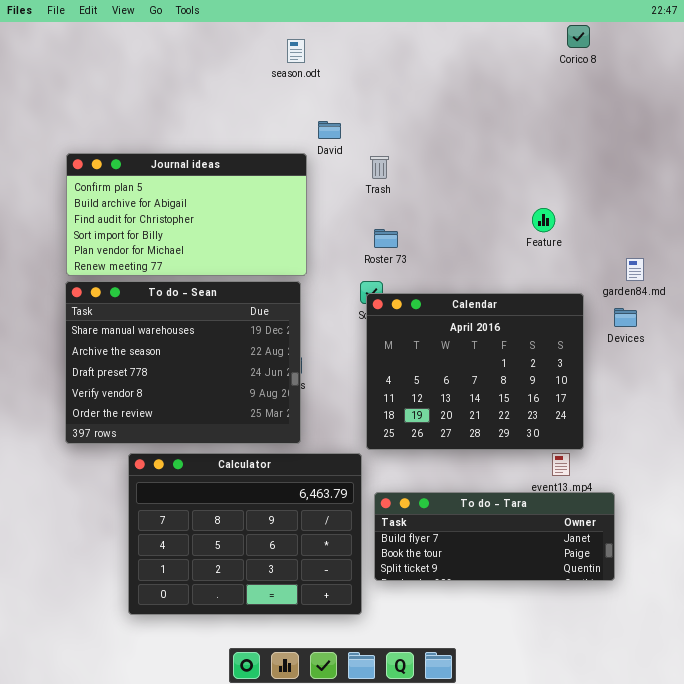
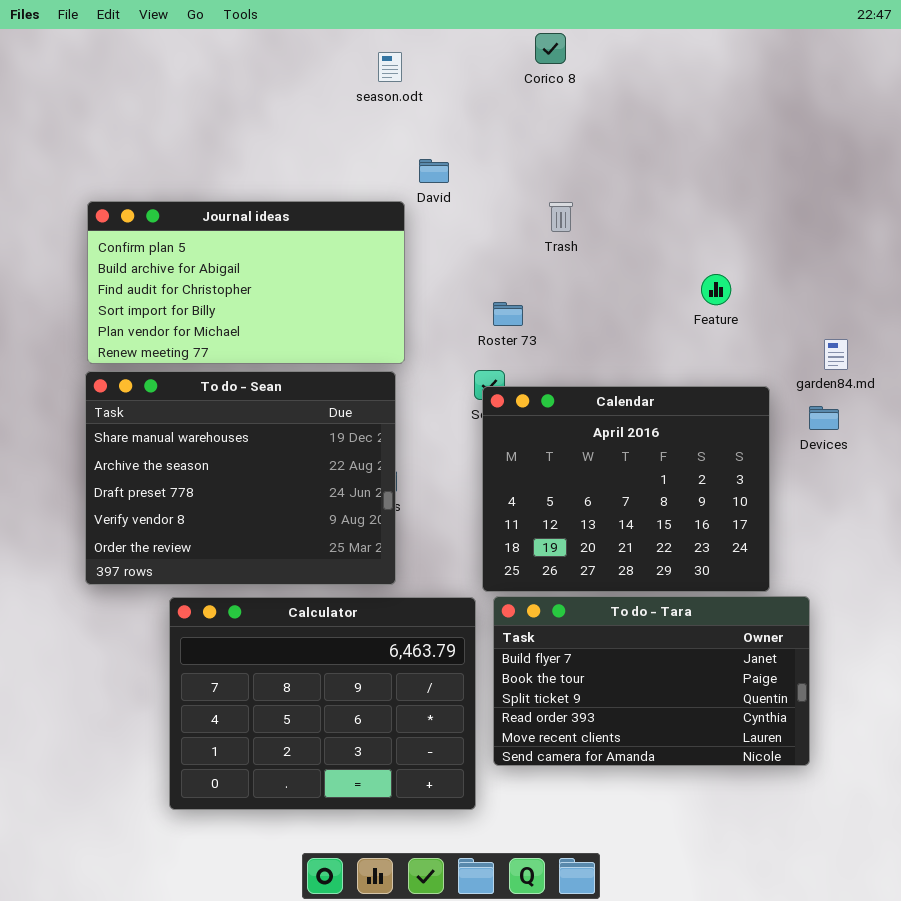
Corico 8: [567,25,590,48] -> [535,33,566,64], moved
Trash: [370,156,389,179] -> [549,202,573,232], moved
To do - Tara: [374,492,615,581] -> [493,596,810,766], resized

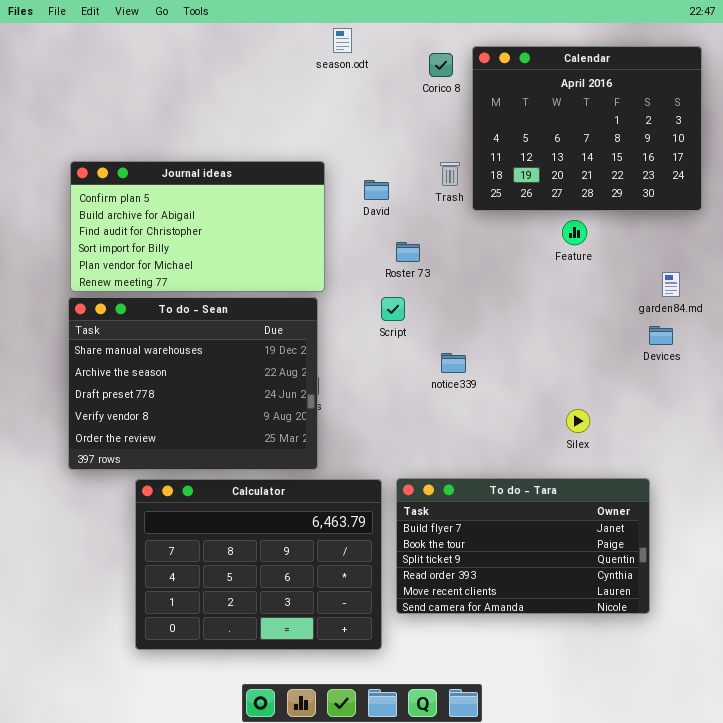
Corico 8: [535,33,566,64] -> [429,53,453,77], moved
season.odt: [378,52,402,82] -> [333,28,352,53], moved
David: [419,159,449,183] -> [364,180,389,200], moved
Calendar: [482,386,770,592] -> [472,46,702,211], moved

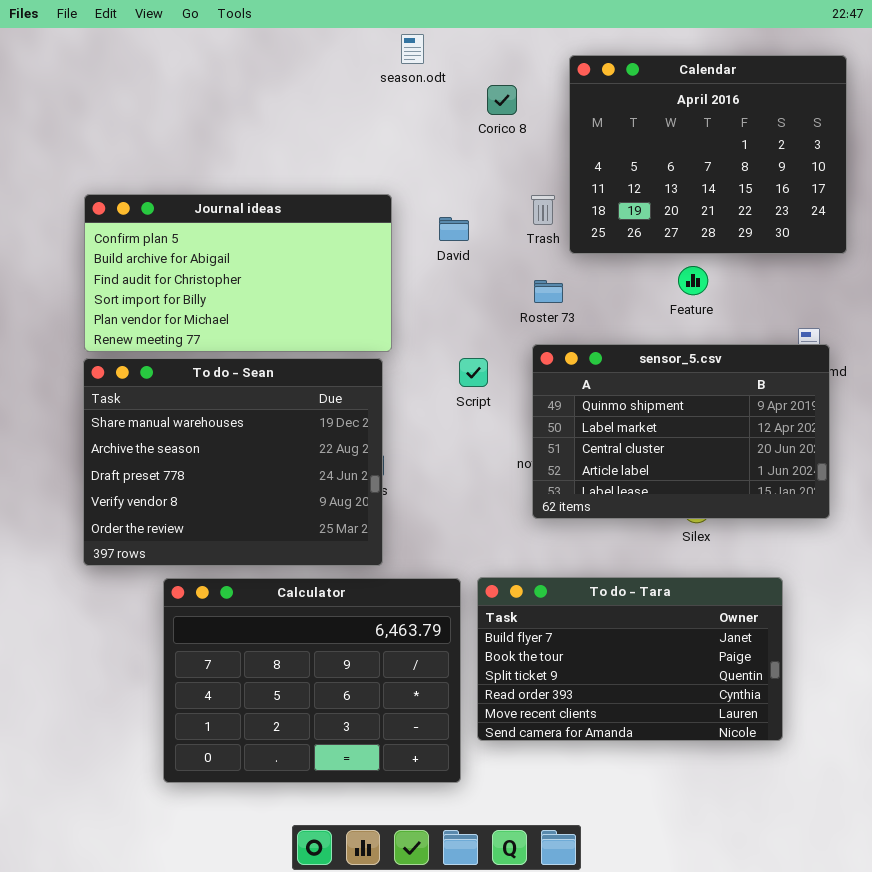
Corico 8: [429,53,453,77] -> [487,85,517,115], moved
Roster 73: [396,242,420,262] -> [534,280,563,303], moved
sensor_5.csv: none -> [532,344,830,519], opened

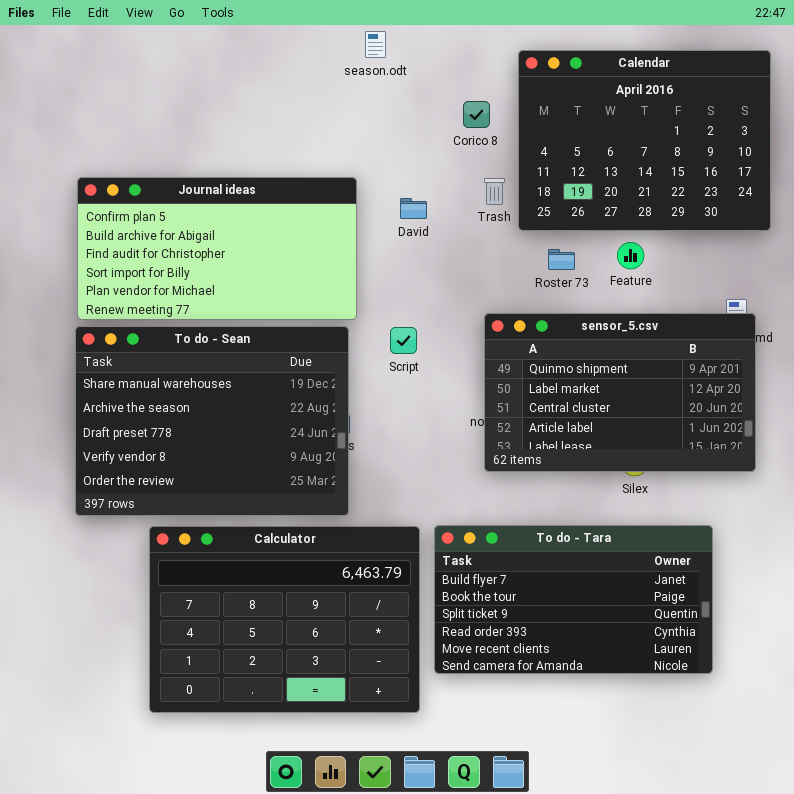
Corico 8: [487,85,517,115] -> [463,101,490,128], moved
Roster 73: [534,280,563,303] -> [548,249,575,270], moved
Script: [459,358,488,387] -> [390,327,417,354], moved

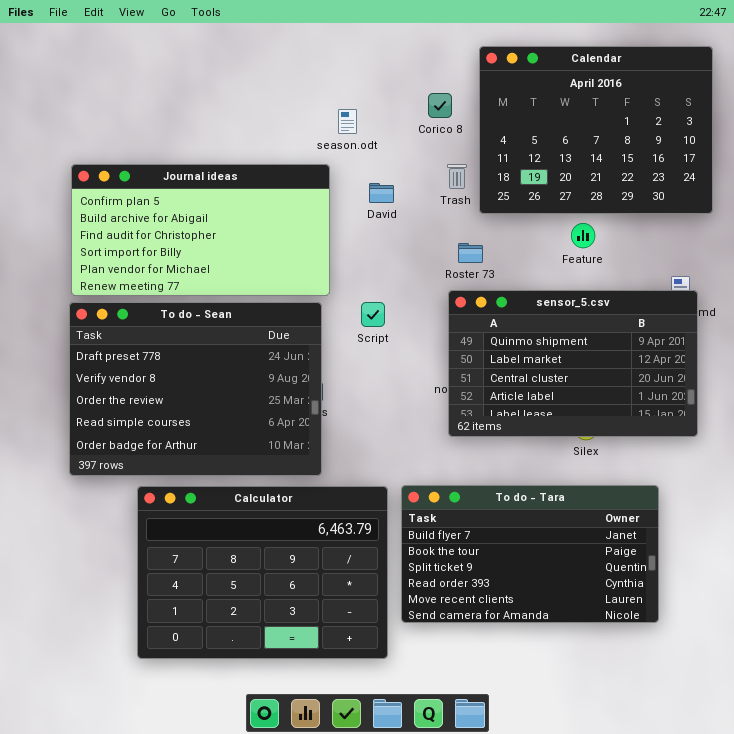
season.odt: [365,31,386,58] -> [338,109,357,134], moved
Roster 73: [548,249,575,270] -> [458,243,483,263], moved
To do - Sean: [75,326,349,516] -> [69,302,322,476], scrolled down 2 rows

